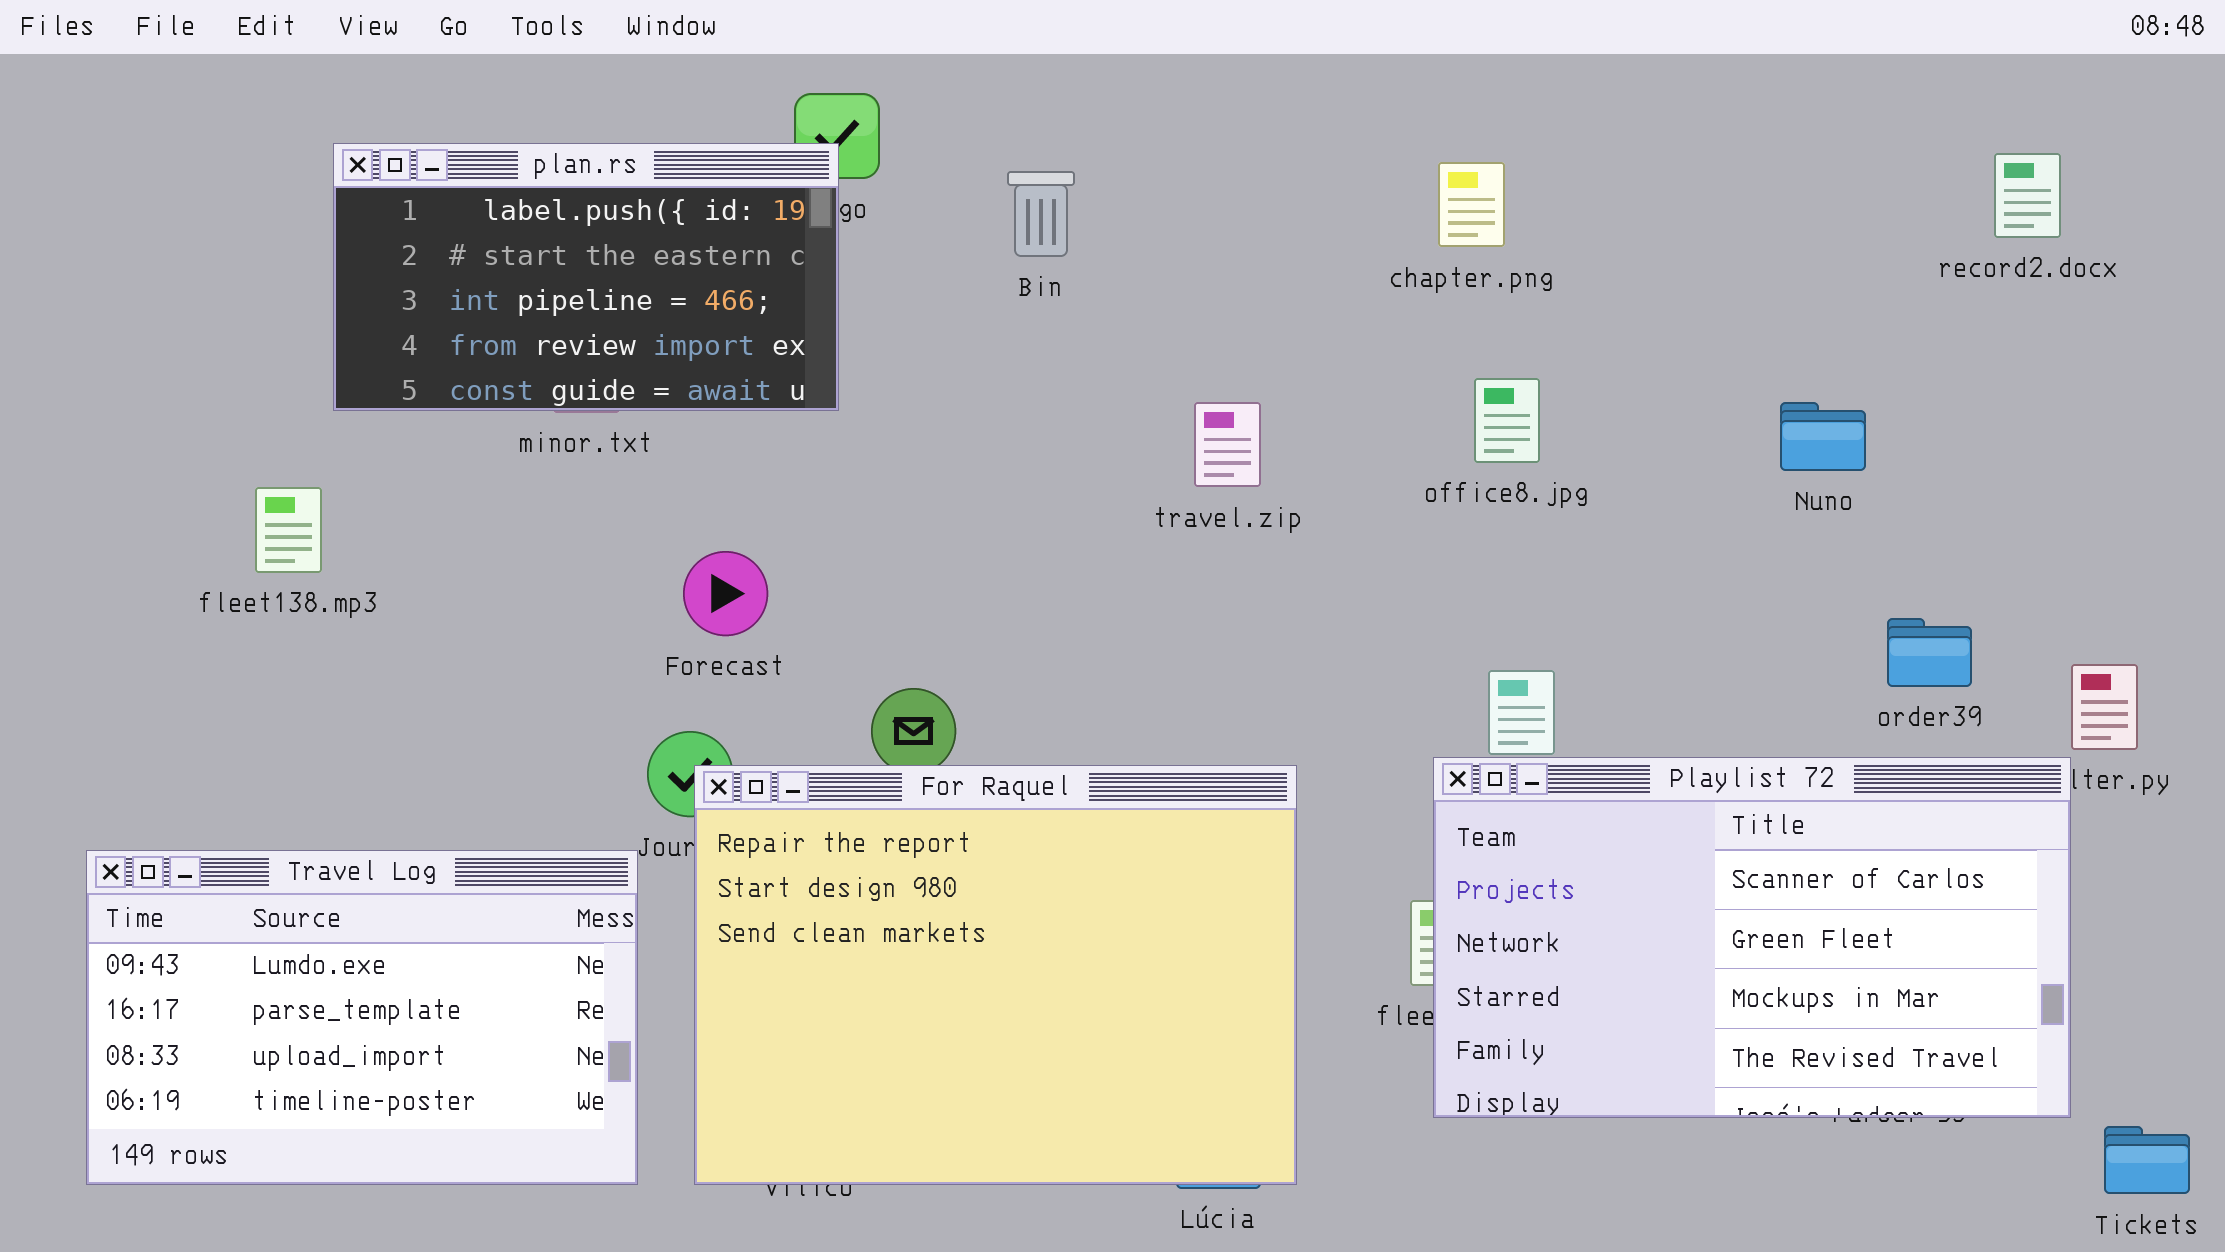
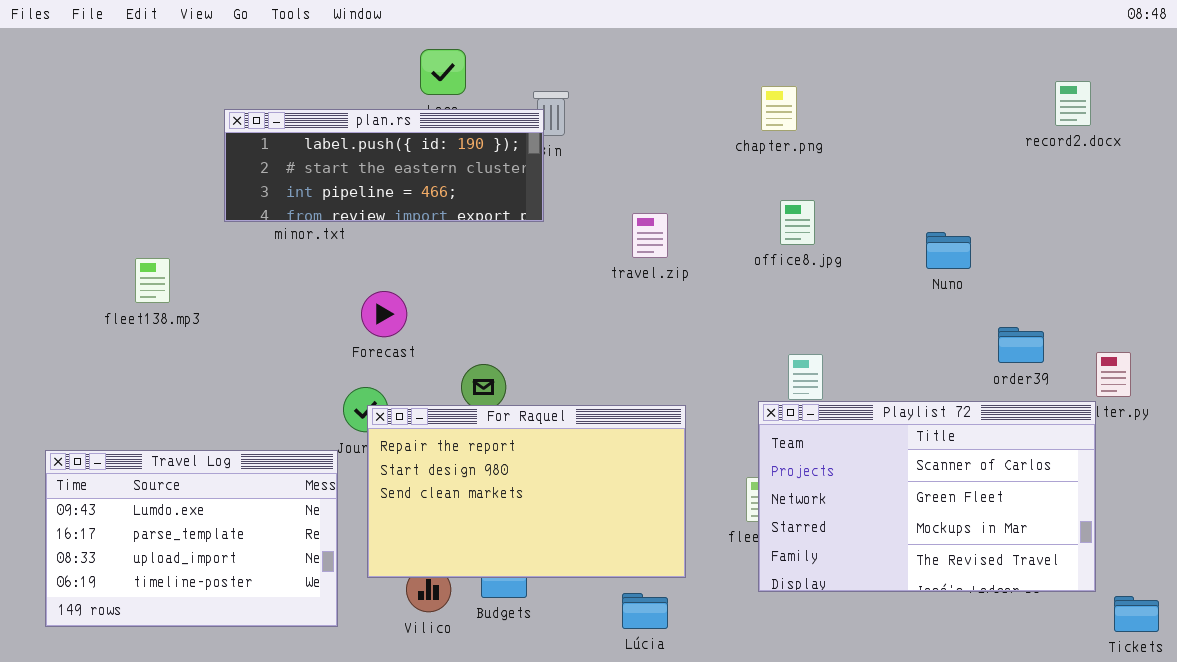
plan.rs: [333,143,839,411] -> [224,109,544,222], moved, resized
Nuno: [1780,402,1866,471] -> [926,232,971,269], moved
For Raquel: [694,765,1297,1185] -> [367,405,686,578], resized

